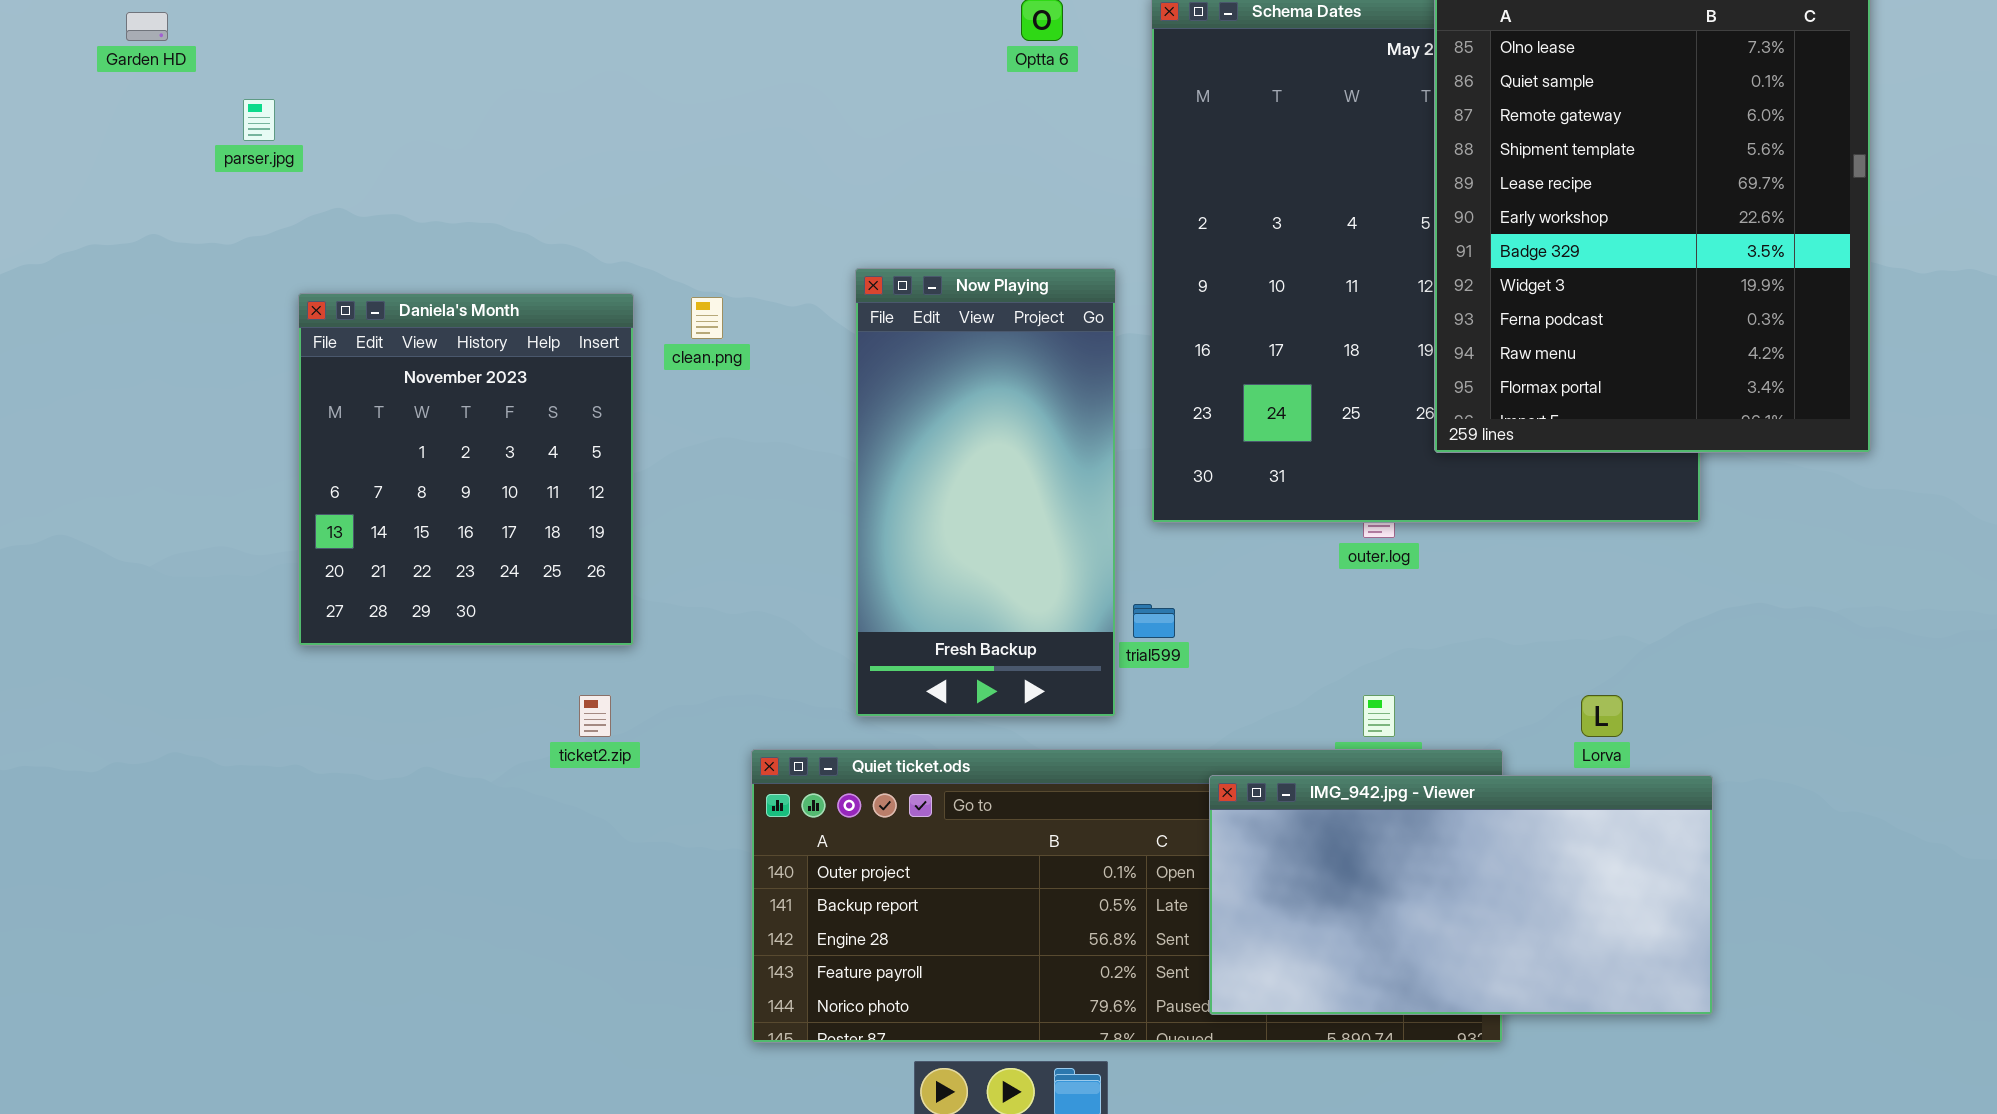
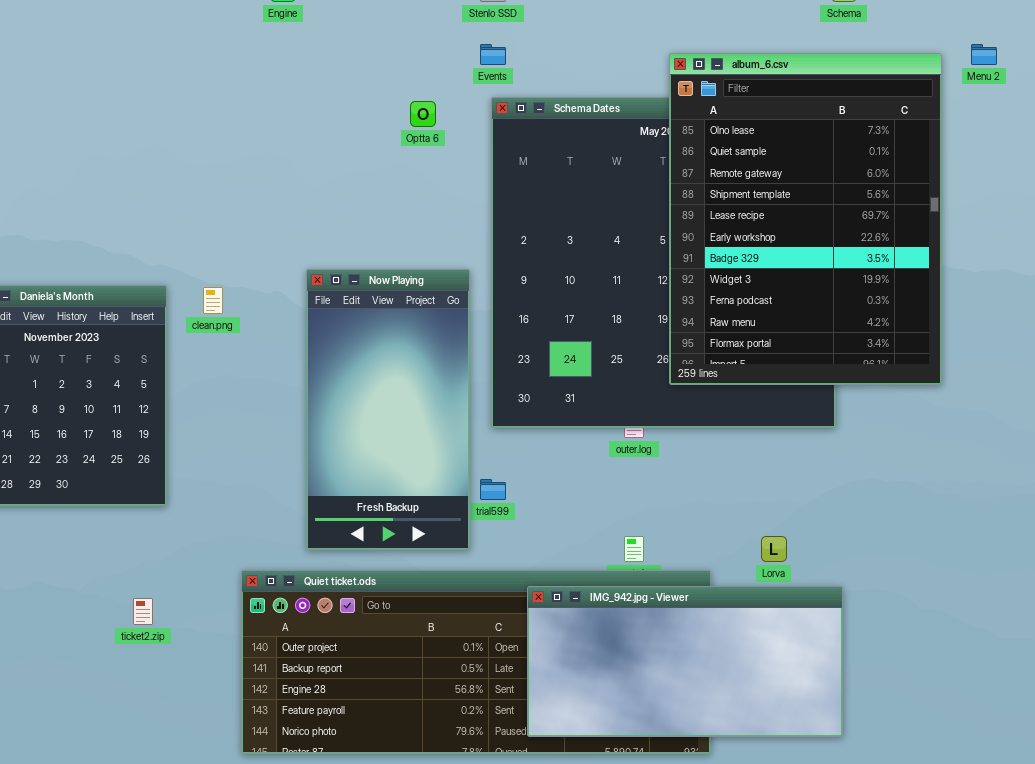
ticket2.zip: [579,695,611,737] -> [133,598,153,625], moved

